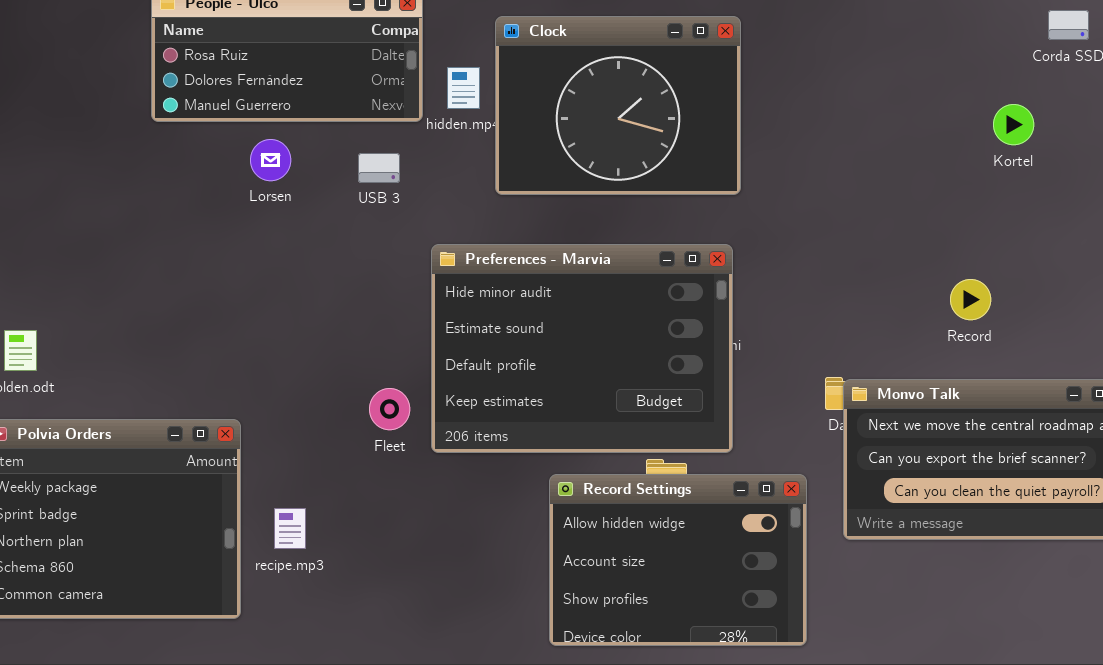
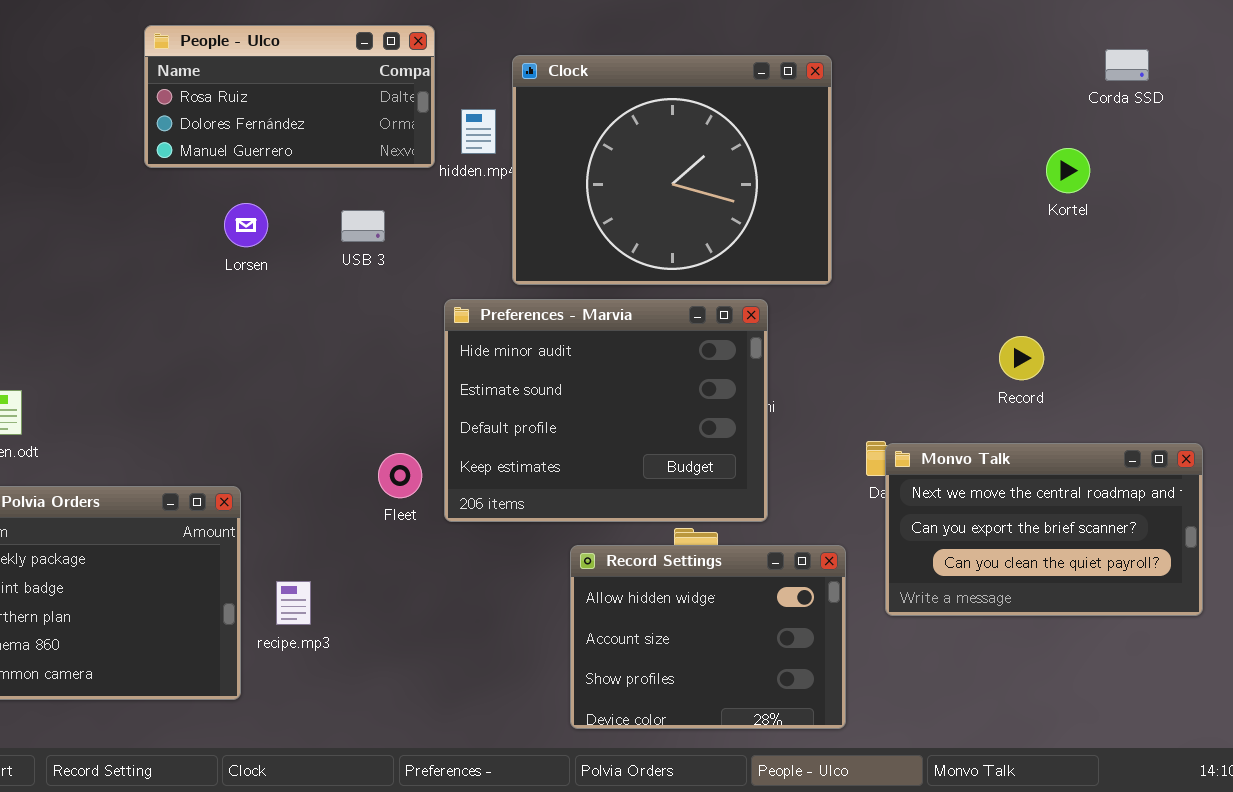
Clock: [495,16,741,195] -> [512,55,832,285], resized
Lorsen: [250,139,291,181] -> [224,203,268,247], moved
USB 3: [358,153,400,183] -> [341,210,385,242], moved

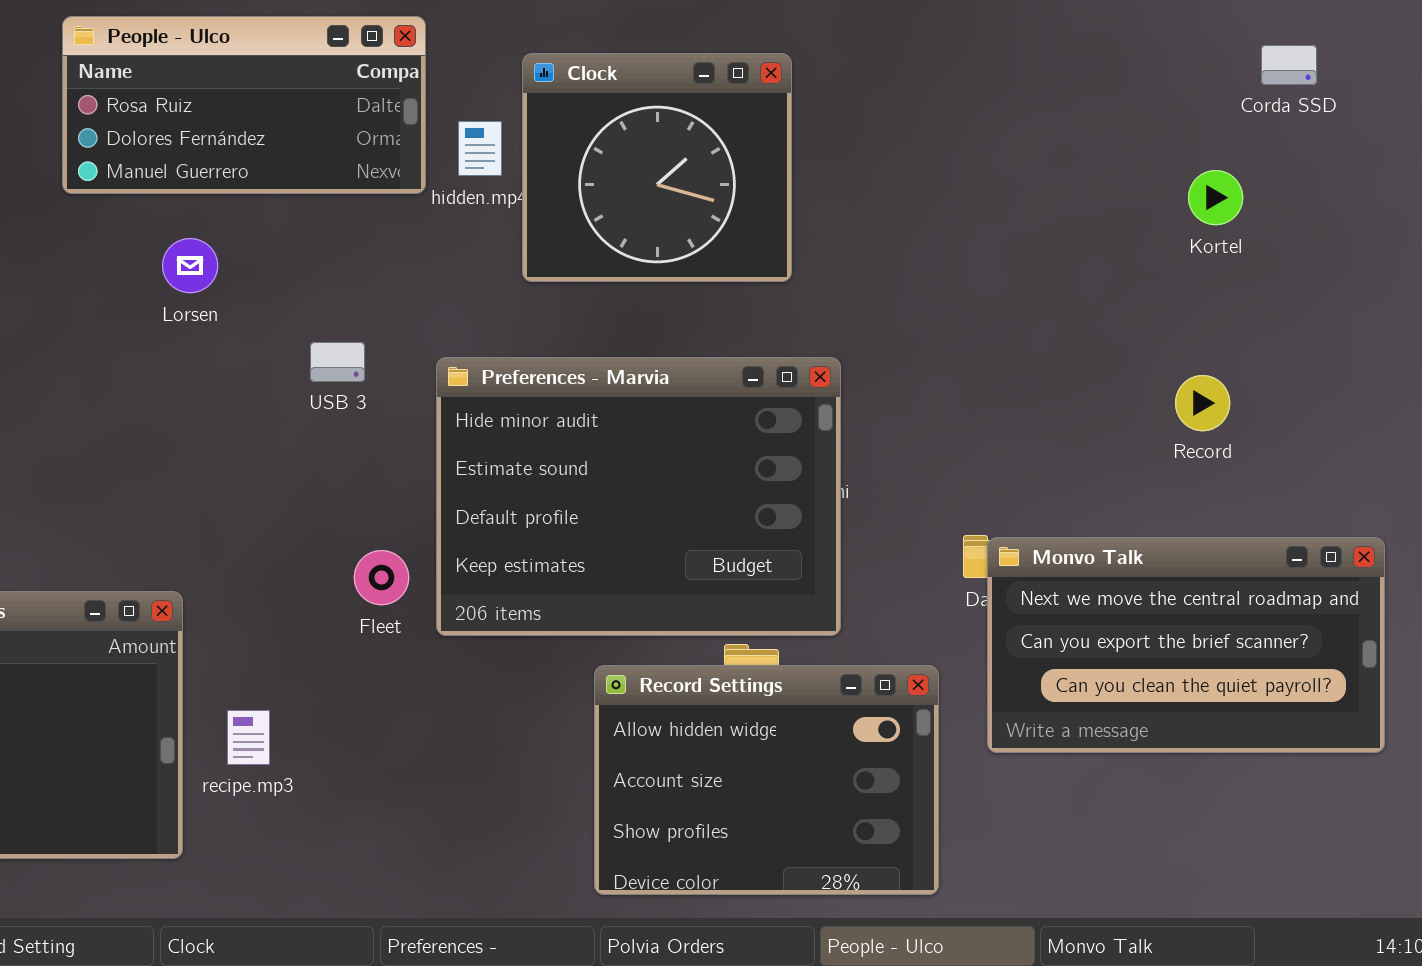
Clock: [512,55,832,285] -> [522,53,792,282], resized
USB 3: [341,210,385,242] -> [310,342,365,382], moved
Record: [999,336,1044,380] -> [1175,375,1230,431], moved

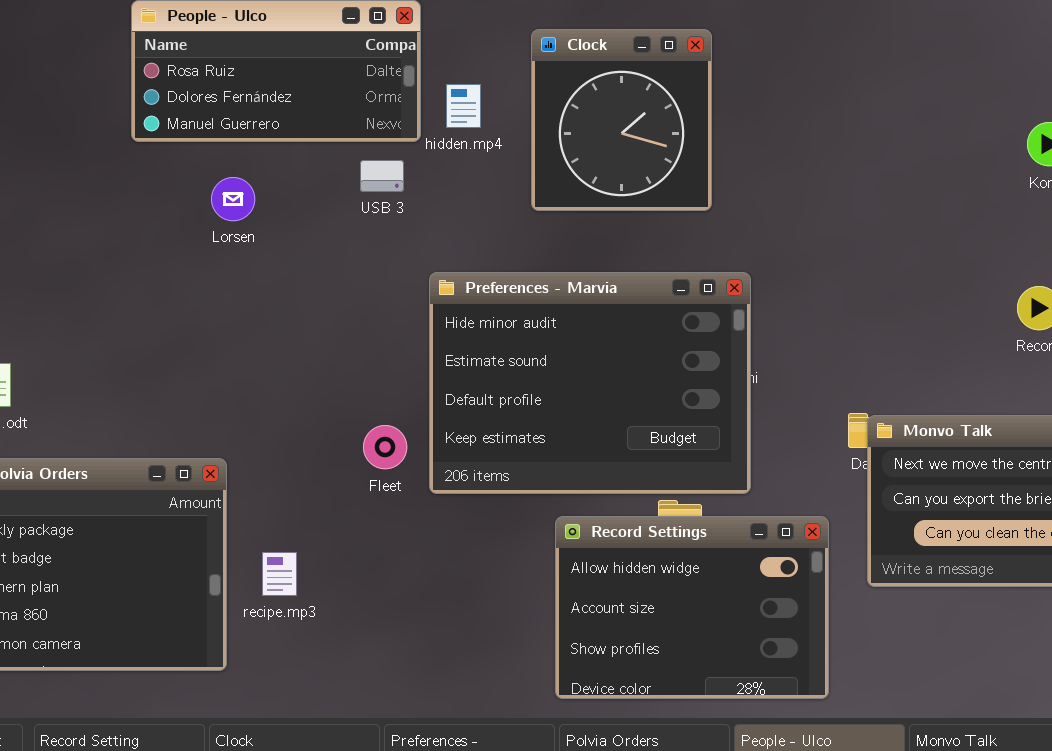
Clock: [522,53,792,282] -> [531,29,712,211], resized
USB 3: [310,342,365,382] -> [360,160,404,192], moved

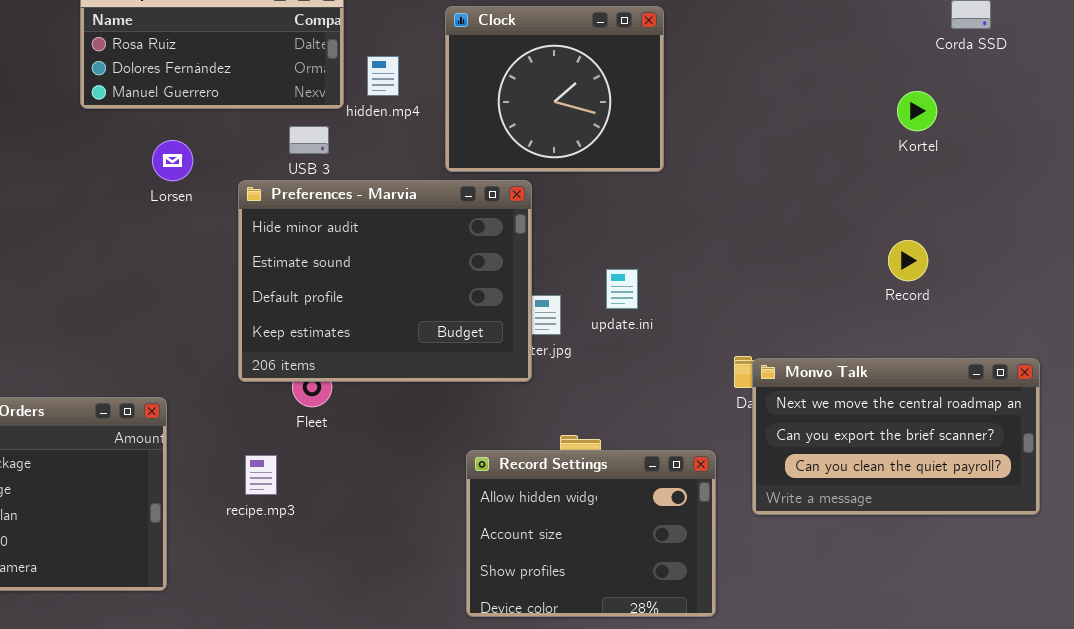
Clock: [531,29,712,211] -> [445,6,664,172], resized
Preferences - Marvia: [429,272,751,494] -> [238,180,532,382], moved
recipe.mp3: [262,552,297,596] -> [245,455,277,495], moved

